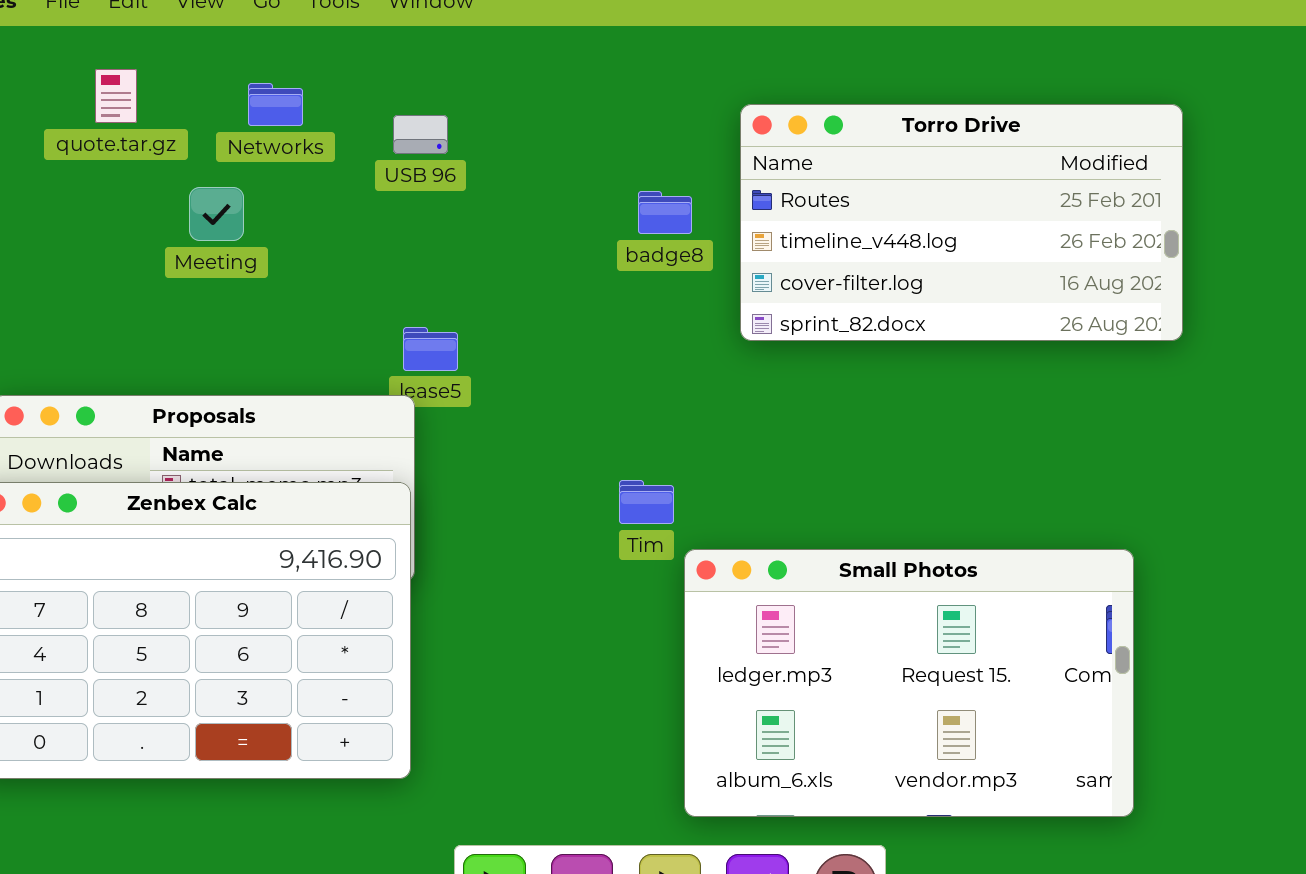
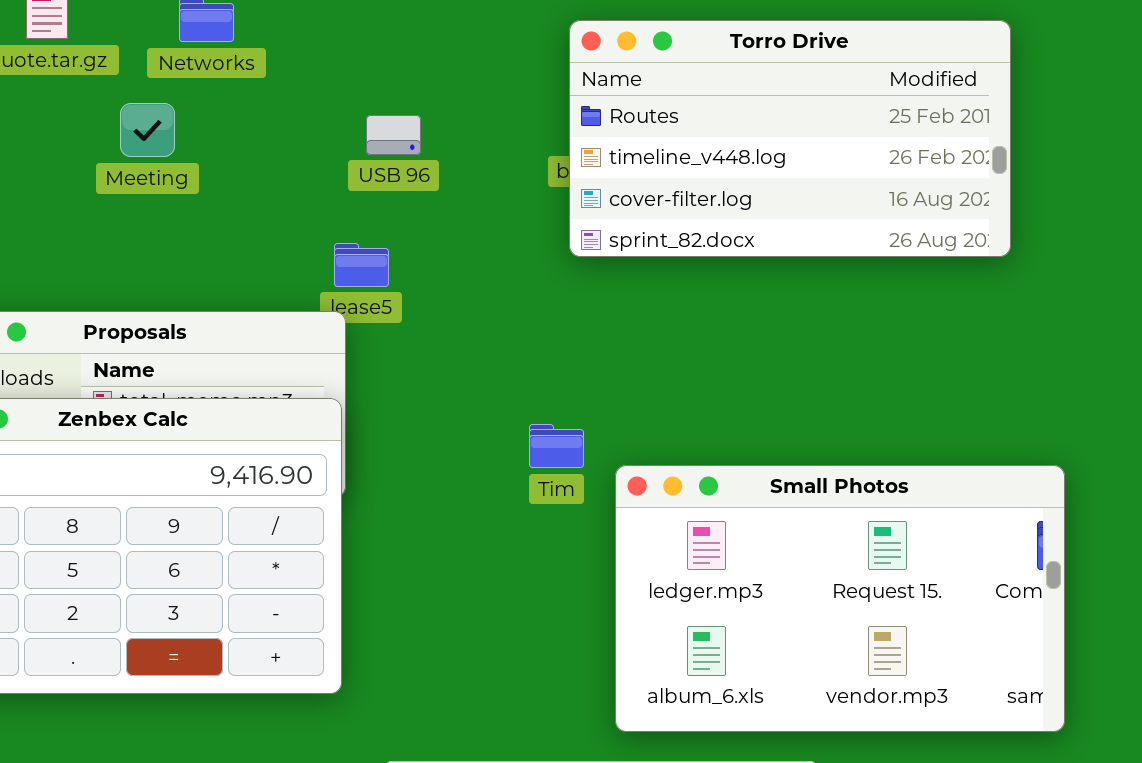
Torro Drive: [740,104,1183,341] -> [569,20,1011,257], moved
USB 96: [393,115,448,154] -> [366,115,421,155], moved
Tim: [619,480,674,524] -> [529,424,584,468], moved

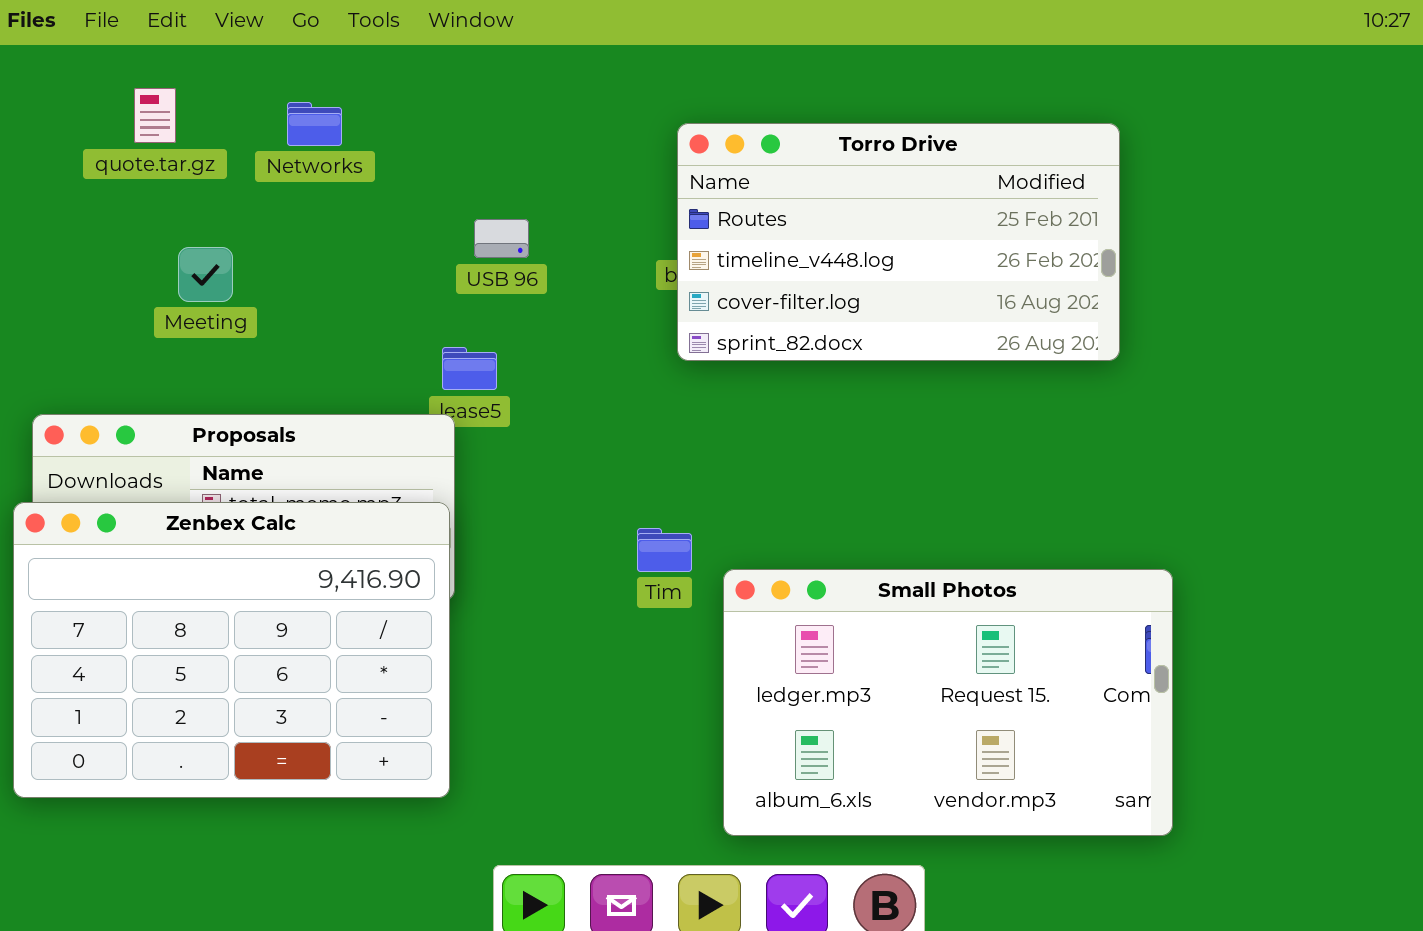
Meeting: [120,103,175,157] -> [178,247,233,302], moved

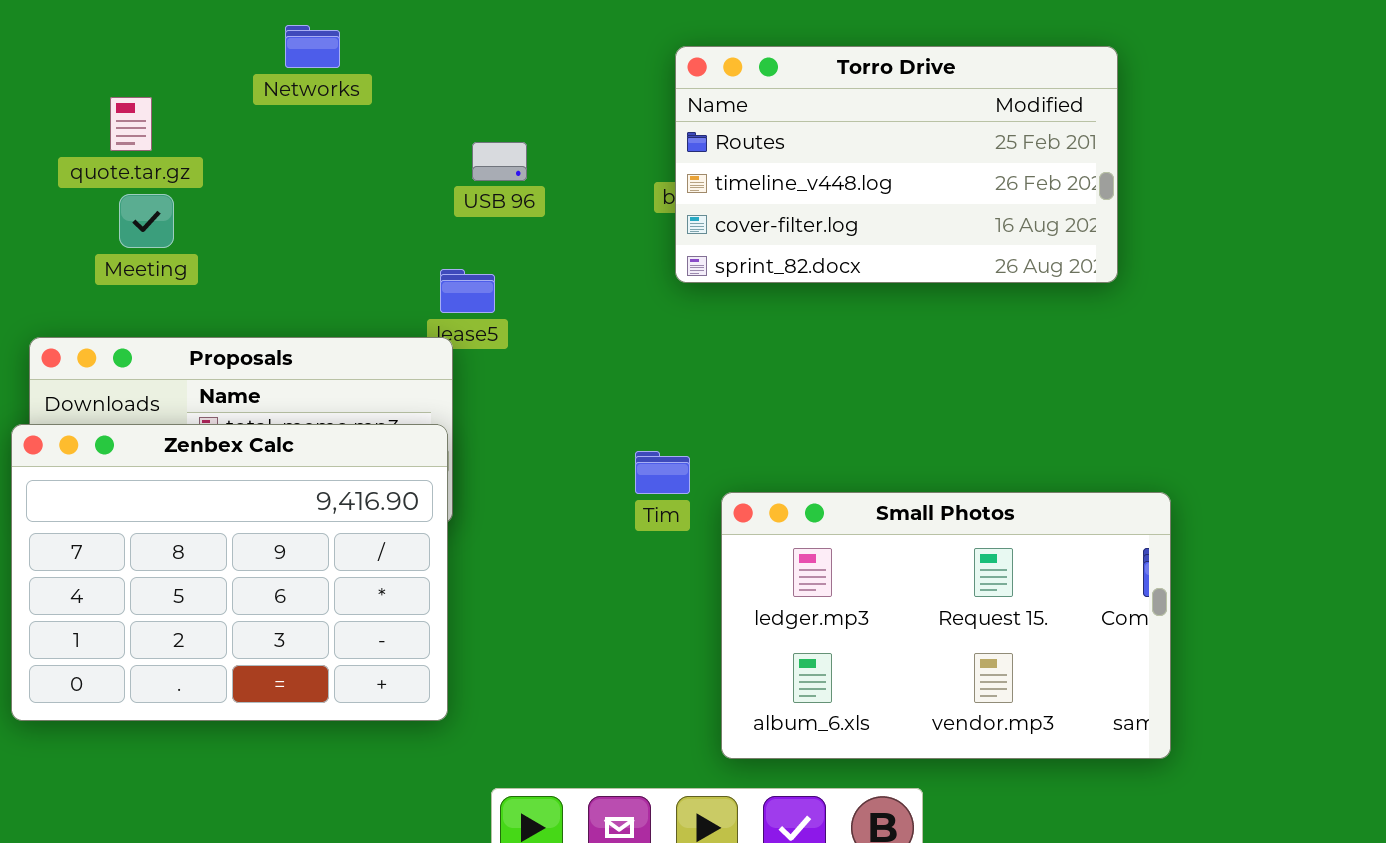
quote.tar.gz: [134,88,176,143] -> [110,97,152,151], moved
Meeting: [178,247,233,302] -> [119,194,174,248], moved

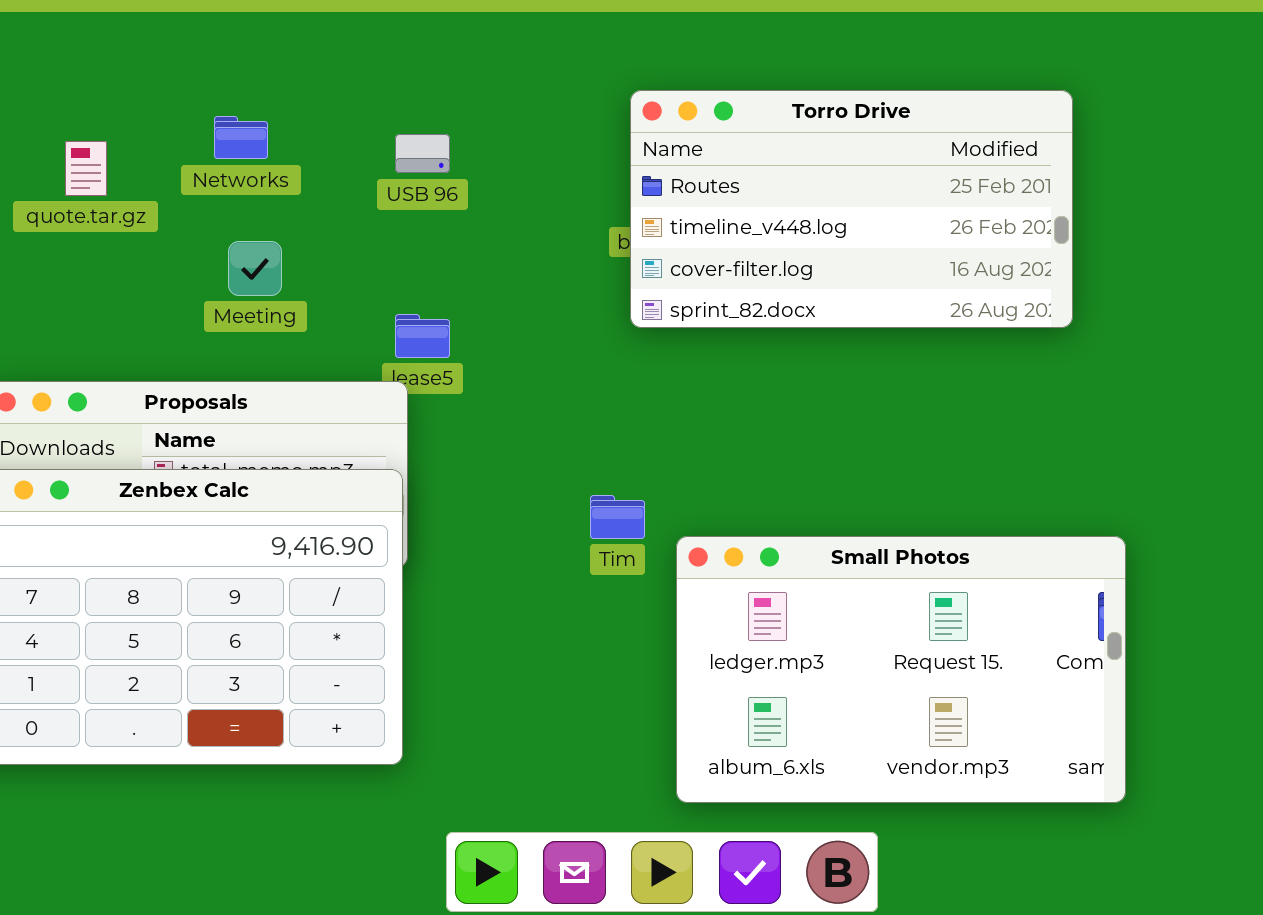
Networks: [285,25,340,68] -> [214,116,268,159], moved
USB 96: [472,142,527,181] -> [395,134,450,173], moved
Meeting: [119,194,174,248] -> [228,241,282,296], moved

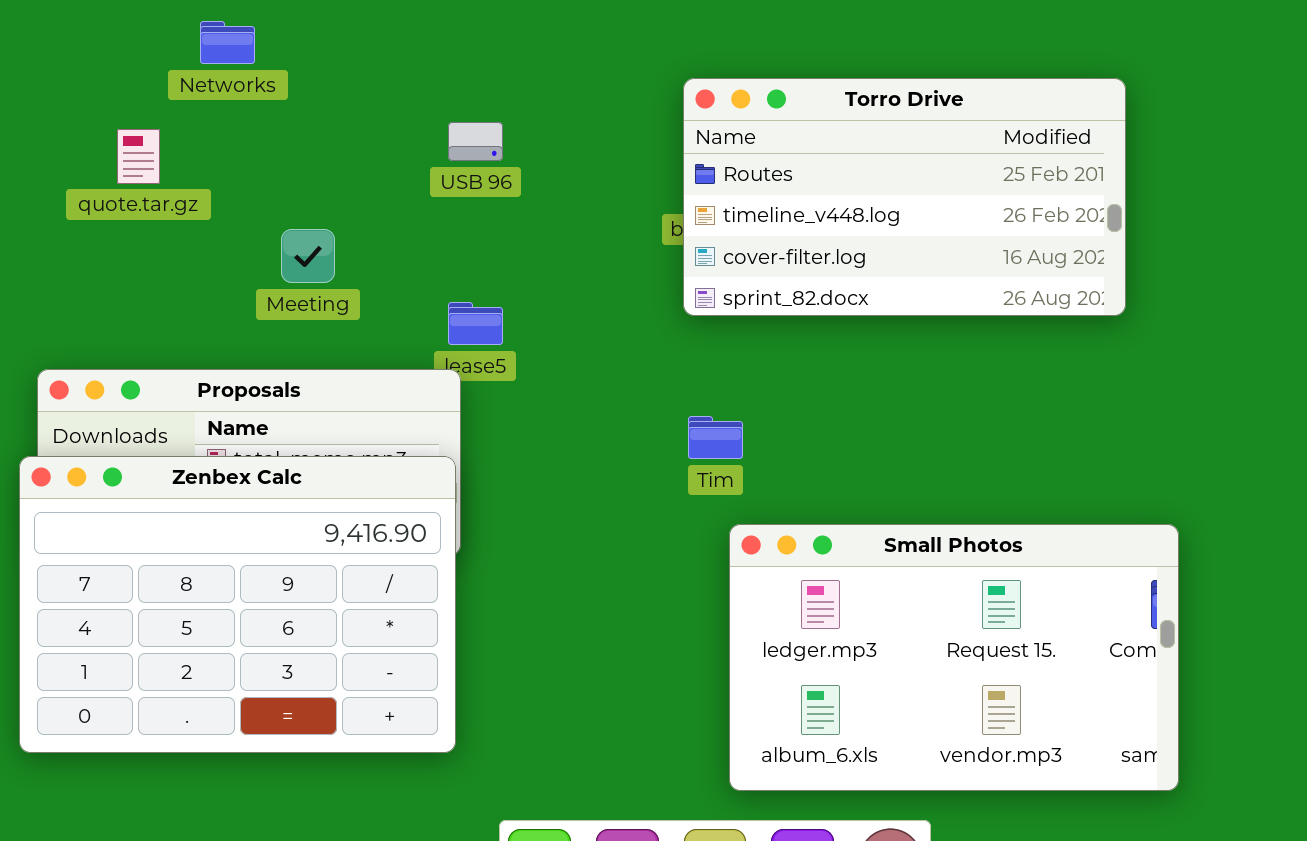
Networks: [214,116,268,159] -> [200,21,255,64], moved
Tim: [590,495,645,539] -> [688,416,743,459], moved

